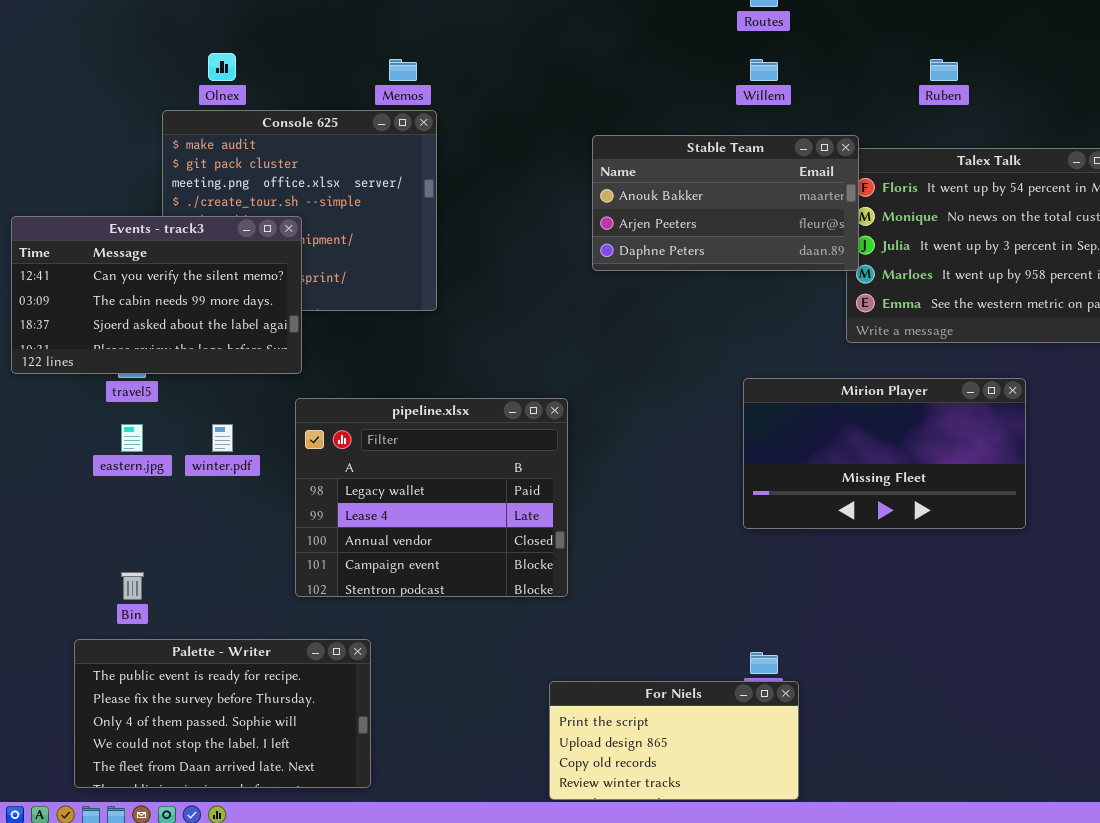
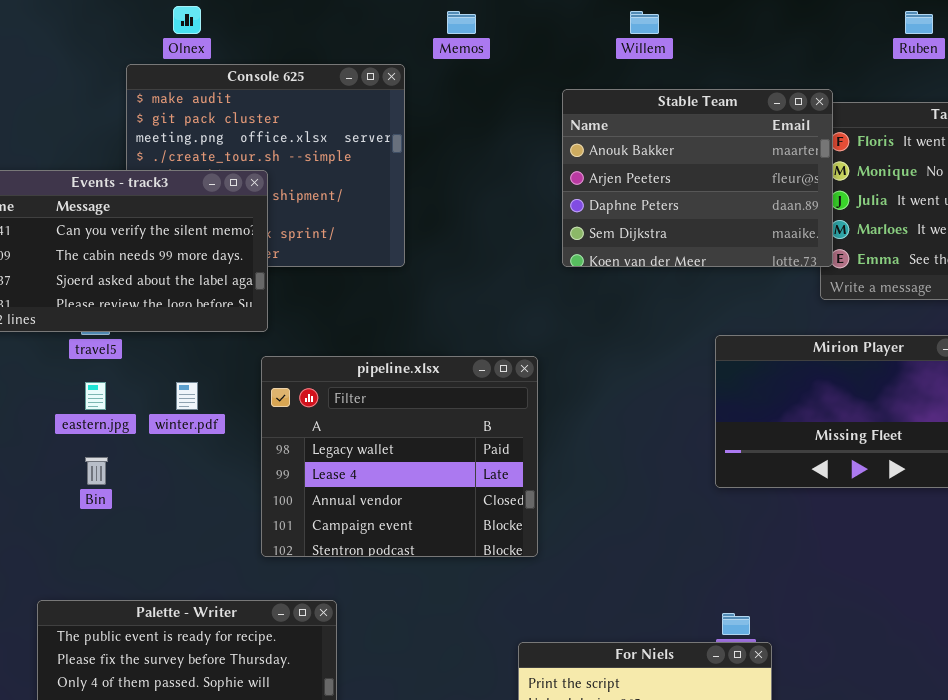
Memos: [389,59,417,81] -> [447,11,476,34], moved
Willem: [750,59,778,81] -> [630,11,659,34], moved
Stable Team: [592,135,859,271] -> [562,89,833,267], resized
Bin: [121,572,144,600] -> [85,457,108,485], moved

